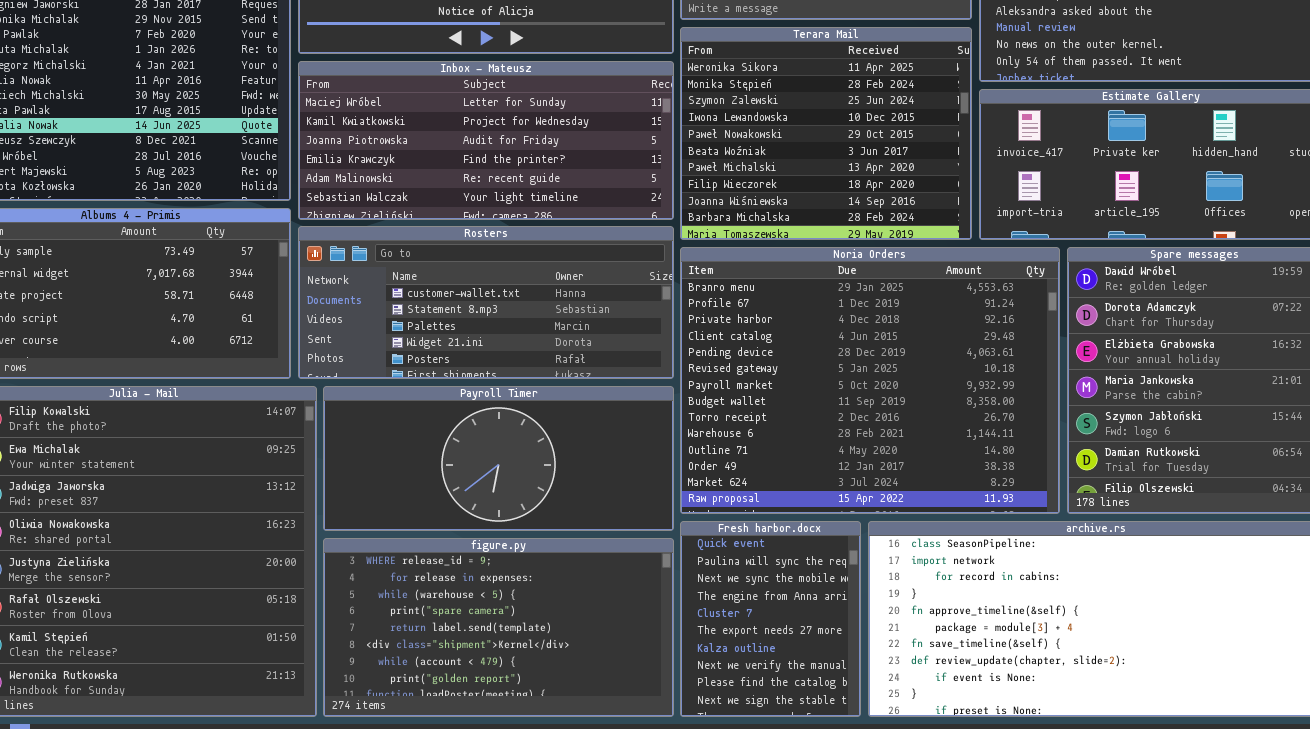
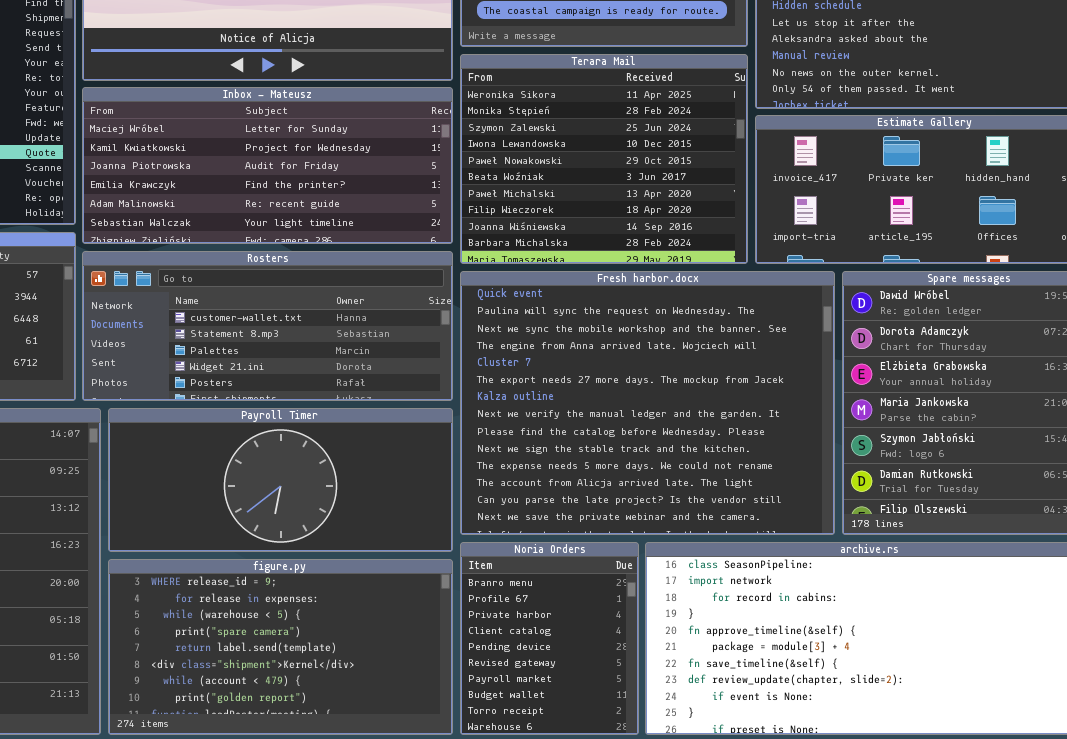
Noria Orders: [680,247,1060,514] -> [460,542,639,735], moved, resized
Fresh harbor.docx: [680,521,861,717] -> [460,271,835,535], moved, resized

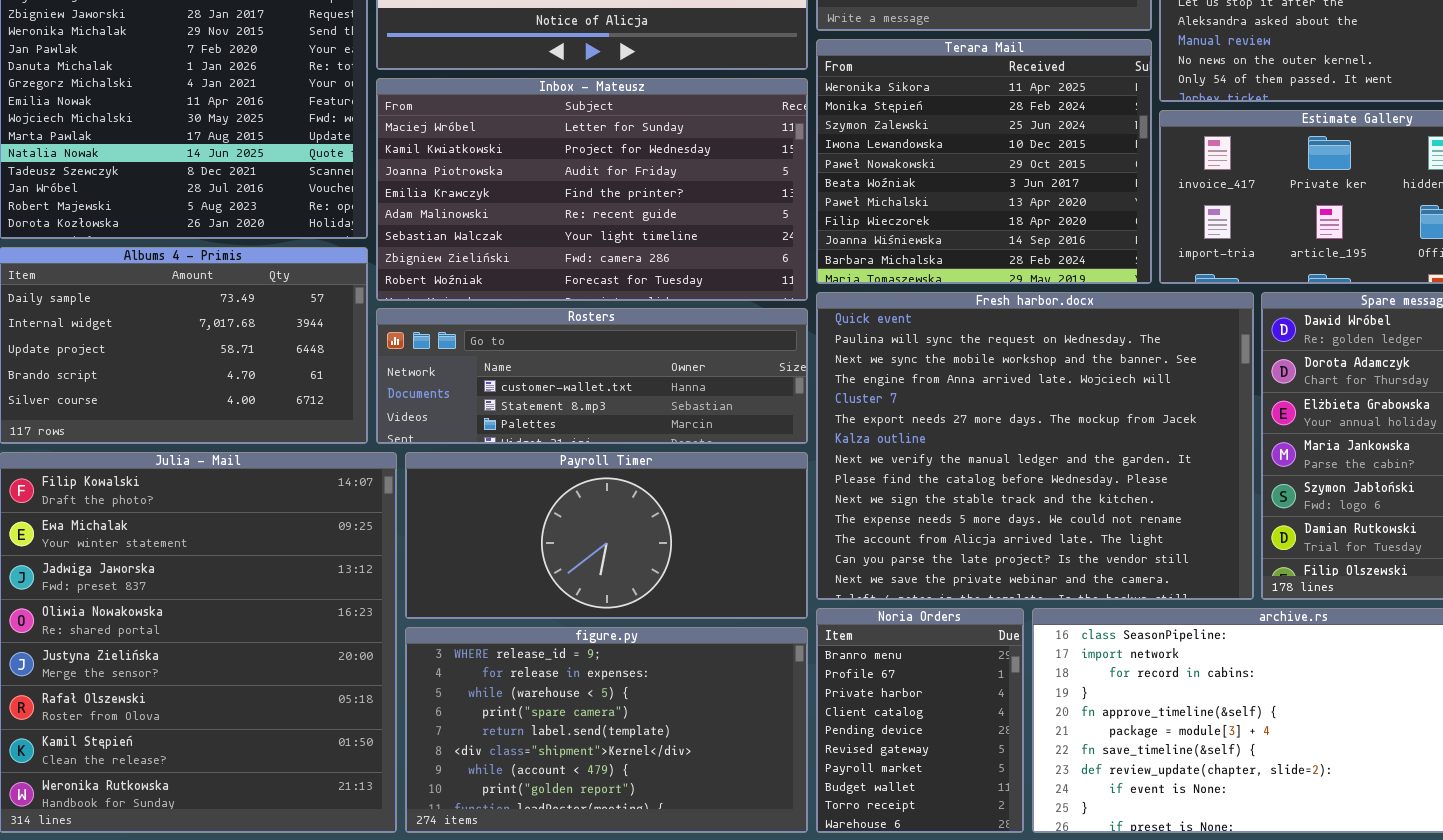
Inbox - Mateusz: [82,87,453,244] -> [376,78,808,301], resized
Rosters: [82,251,453,401] -> [376,308,808,444], resized

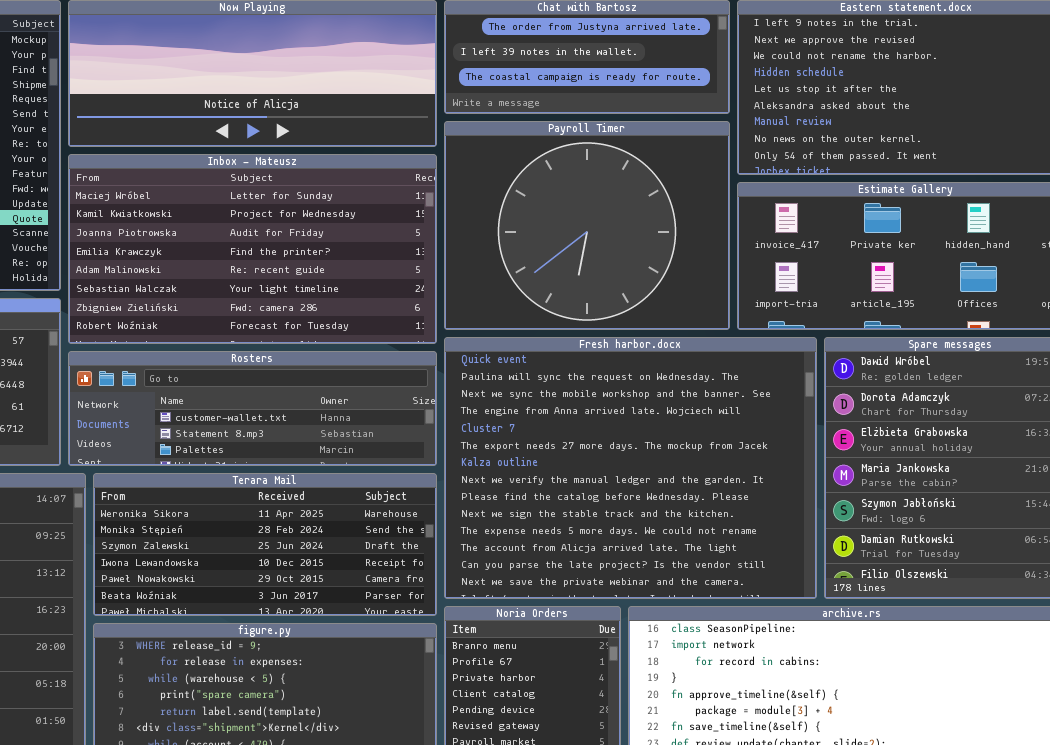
Terara Mail: [816,39,1152,284] -> [93,473,437,616], moved, resized
Payroll Timer: [405,452,808,619] -> [444,121,730,330], moved, resized

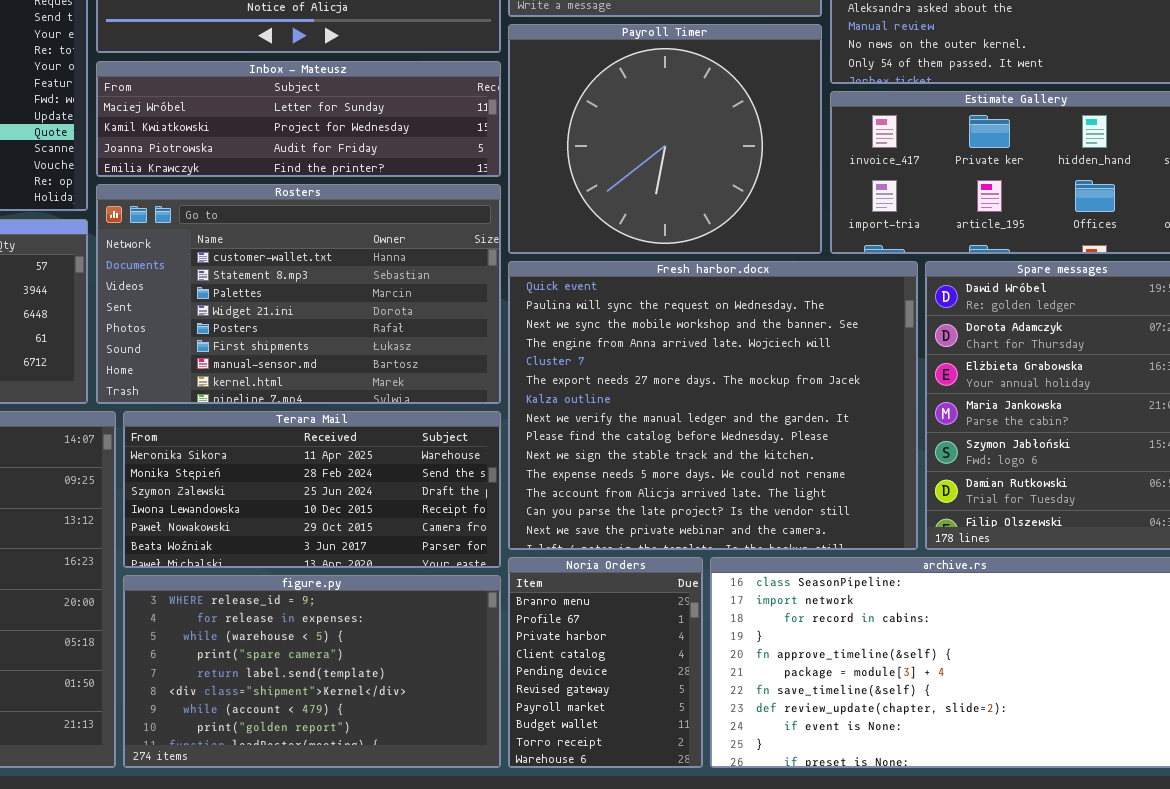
Inbox - Mateusz: [68,154,437,344] -> [96,61,501,177], resized
Rosters: [68,351,437,466] -> [96,184,501,404], resized

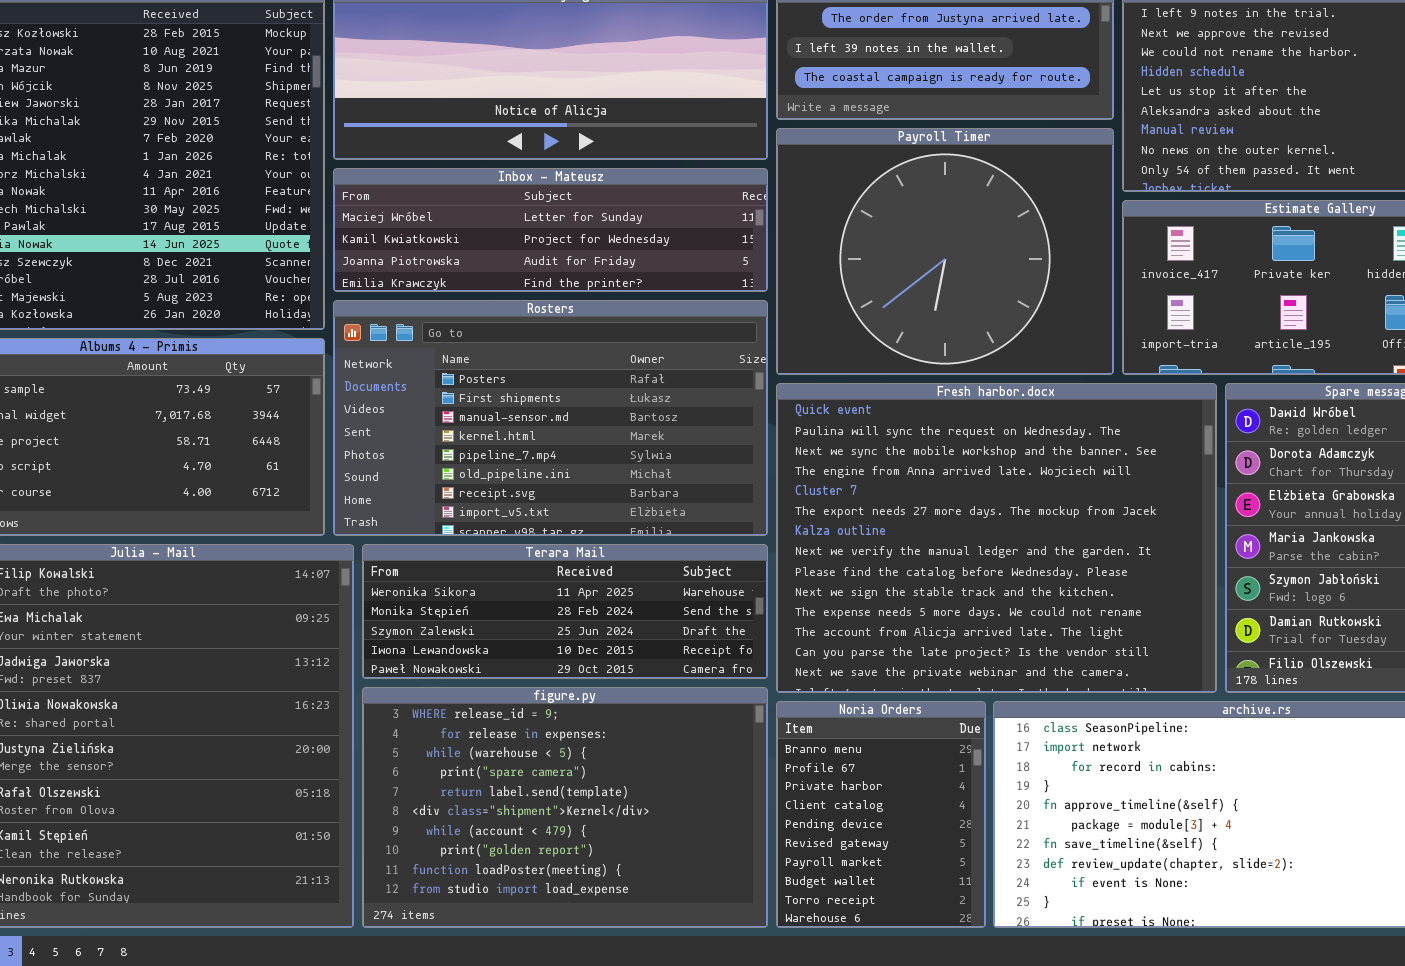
Rosters: [96,184,501,404] -> [333,300,768,536], scrolled down 4 rows
Terara Mail: [123,411,501,568] -> [362,544,768,679], resized
figure.py: [123,575,501,768] -> [362,687,768,928], resized

